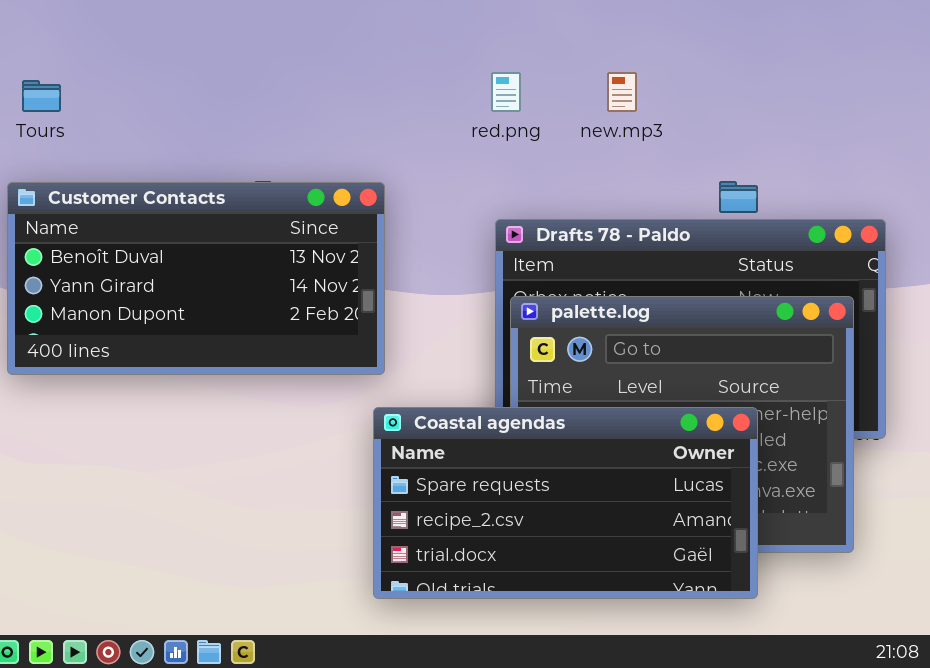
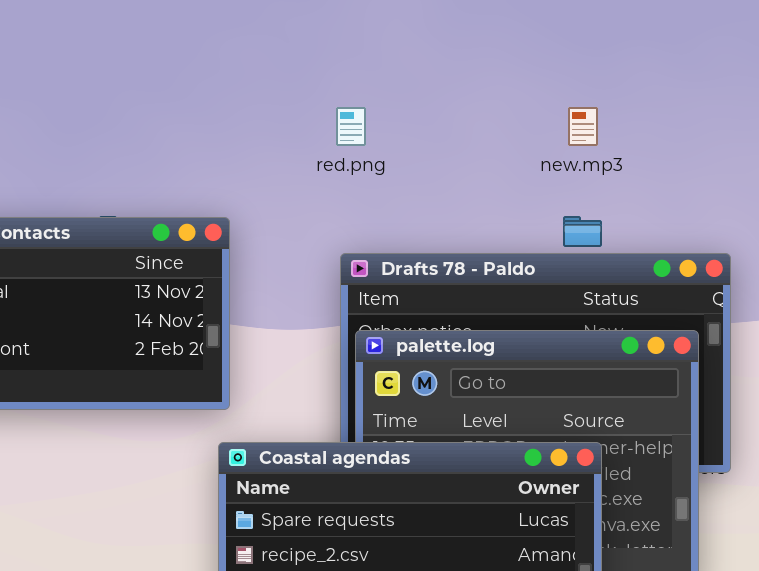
new.mp3: [607,72,637,112] -> [568,107,598,146], moved

